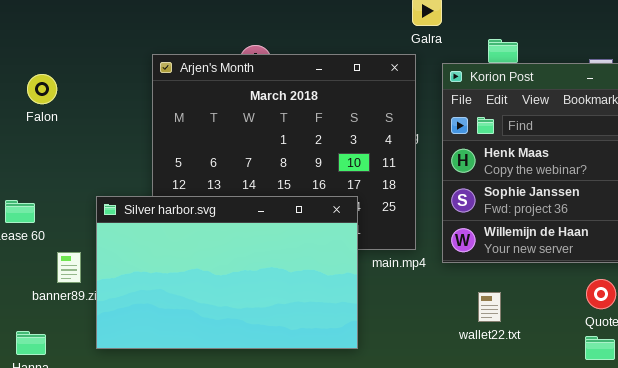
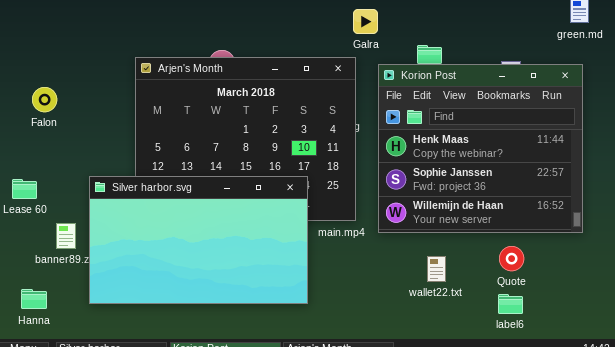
Falon: [27,74,57,104] -> [32,87,57,112], moved
wallet22.txt: [478,292,501,322] -> [427,256,446,282], moved

